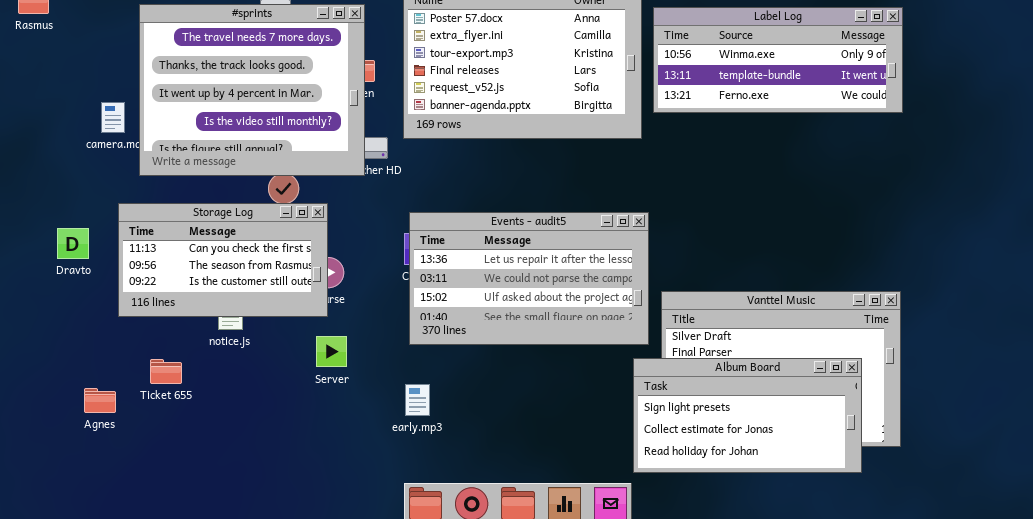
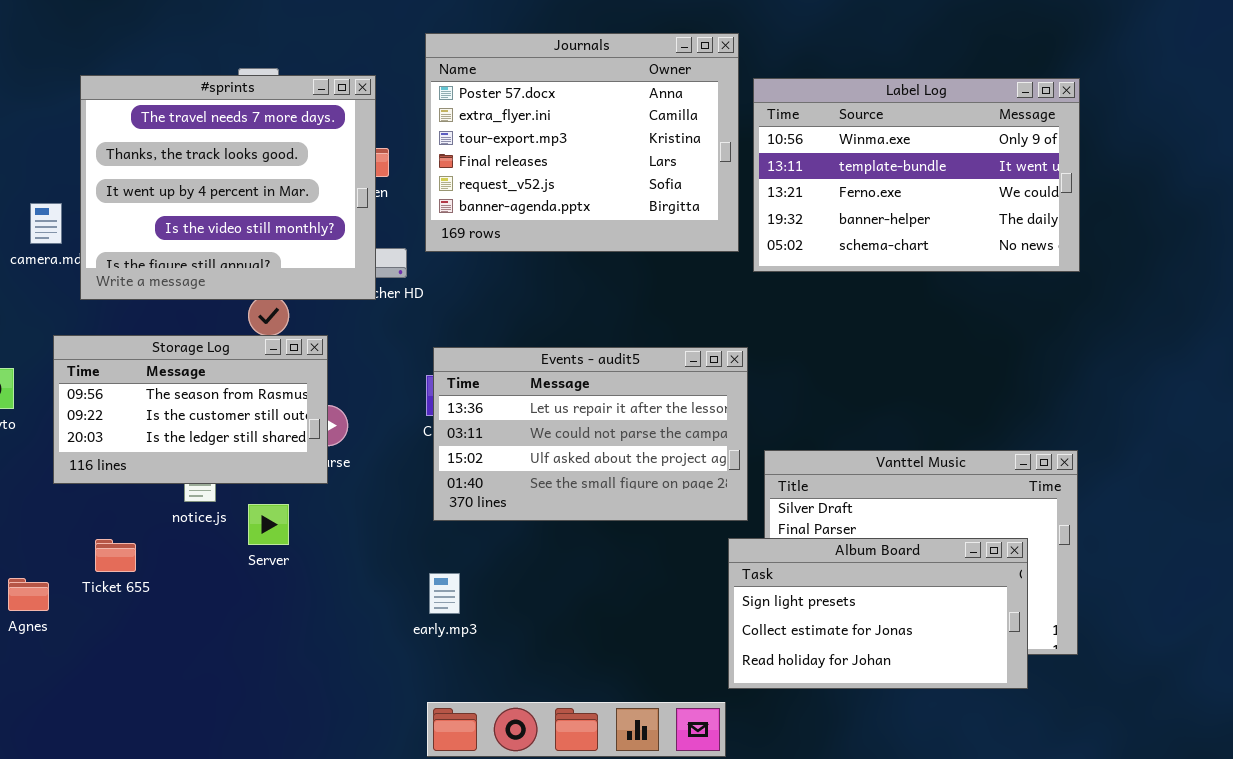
Label Log: [653,7,903,113] -> [753,78,1080,272], resized
Storage Log: [118,203,328,317] -> [53,335,328,484], scrolled down 1 row
Server: [316,336,347,367] -> [248,504,289,545], moved

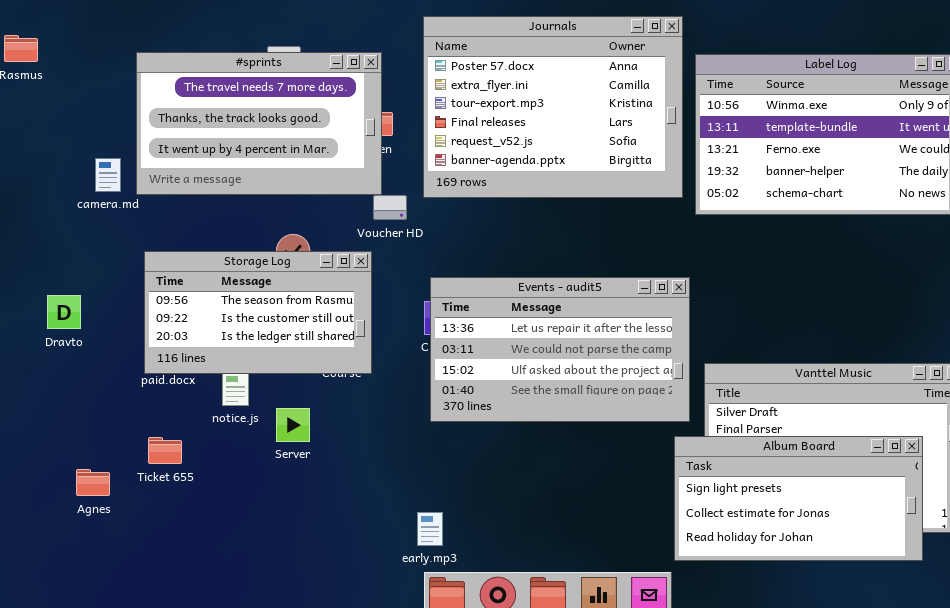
#sprints: [80,75,376,300] -> [136,52,382,195], resized
Storage Log: [53,335,328,484] -> [144,251,372,374], moved
early.mp3: [429,573,460,614] -> [417,512,443,546], moved

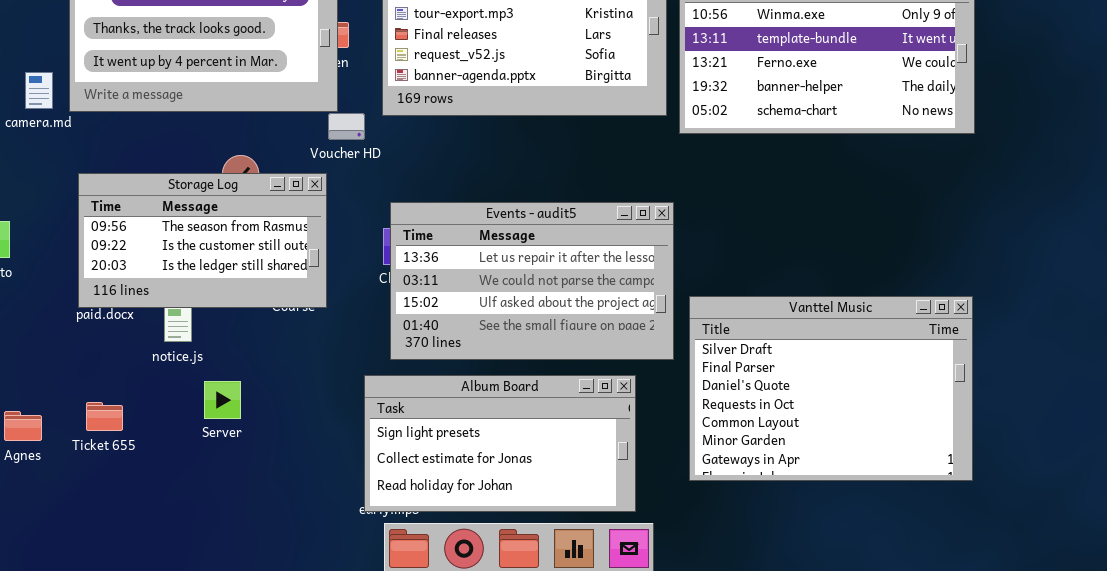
Server: [276,408,310,442] -> [204,381,241,419], moved
Album Board: [674,436,923,561] -> [364,375,636,512], moved
Ticket 655: [148,437,182,464] -> [86,402,123,431], moved

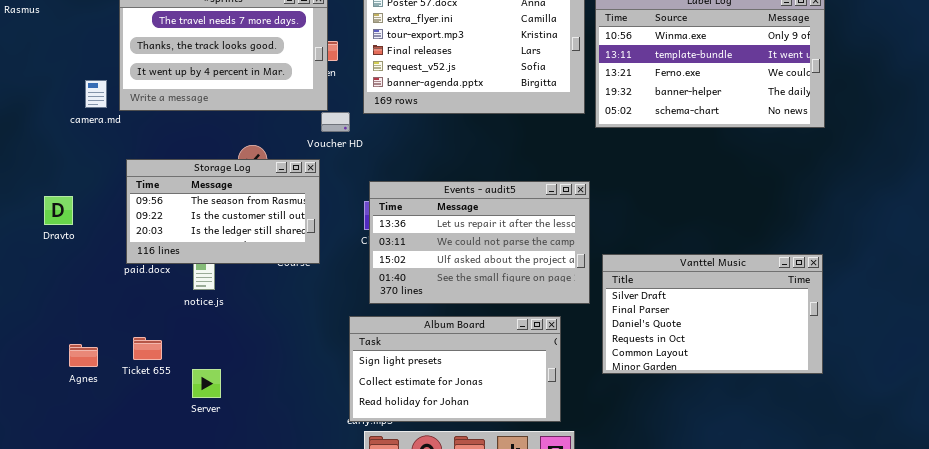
Vanttel Music: [689,296,973,481] -> [602,254,823,374], resized
Server: [204,381,241,419] -> [192,369,221,398], moved

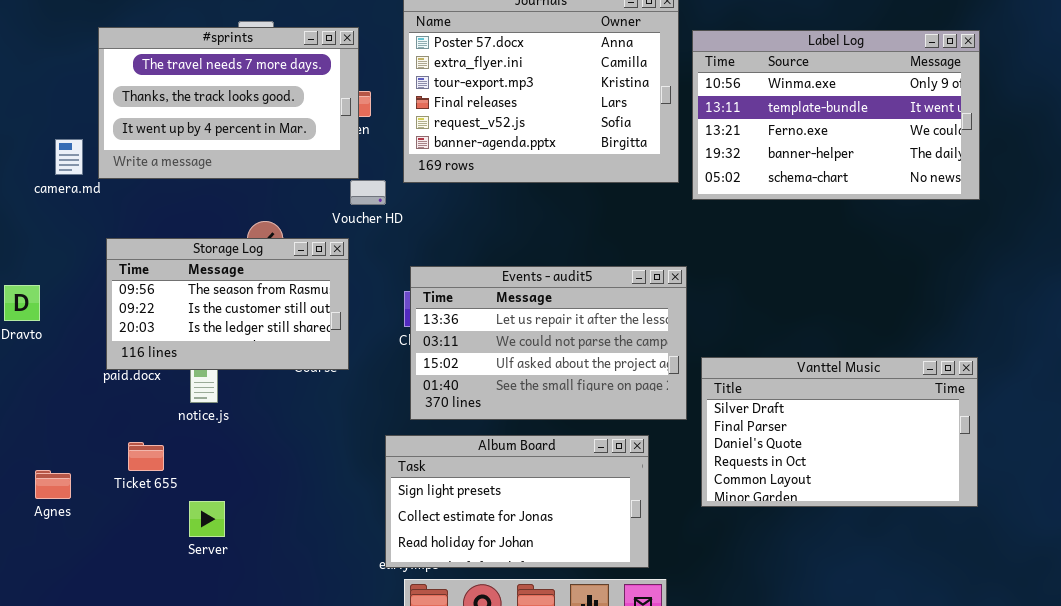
Ticket 655: [133,337,162,360] -> [128,442,164,471], moved

